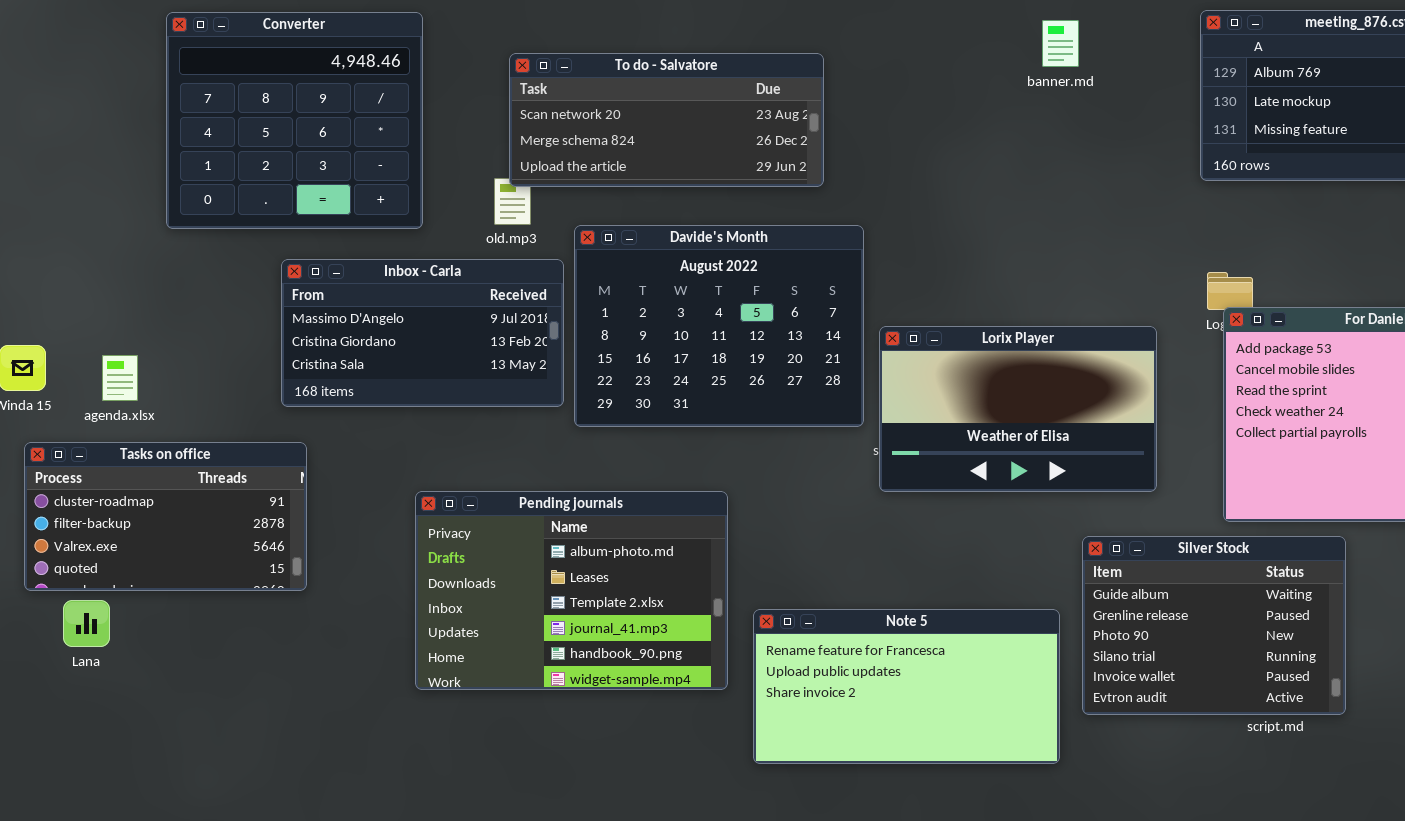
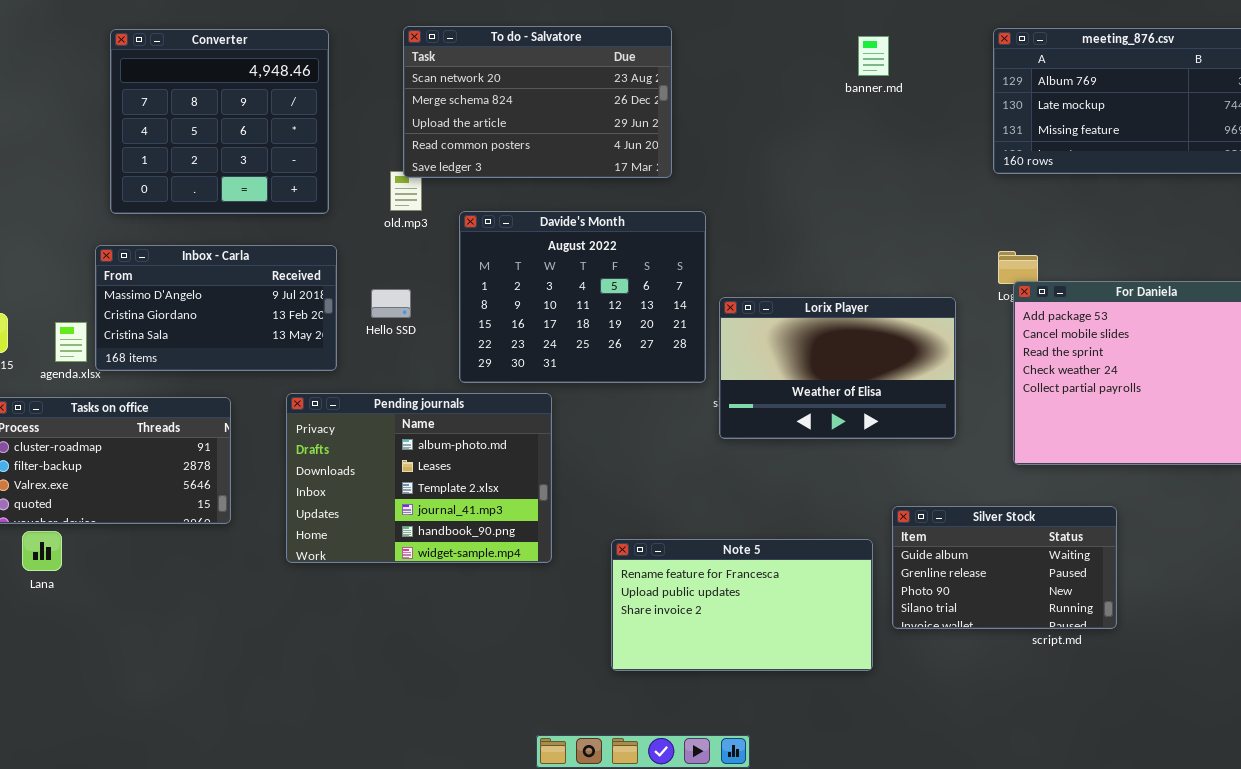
To do - Salvatore: [509,53,824,187] -> [403,26,672,178], resized
Inbox - Carla: [281,259,564,407] -> [95,245,337,371], moved
Pending journals: [415,491,728,690] -> [286,393,552,563], moved
Silver Stock: [1082,536,1346,715] -> [892,506,1117,629], resized

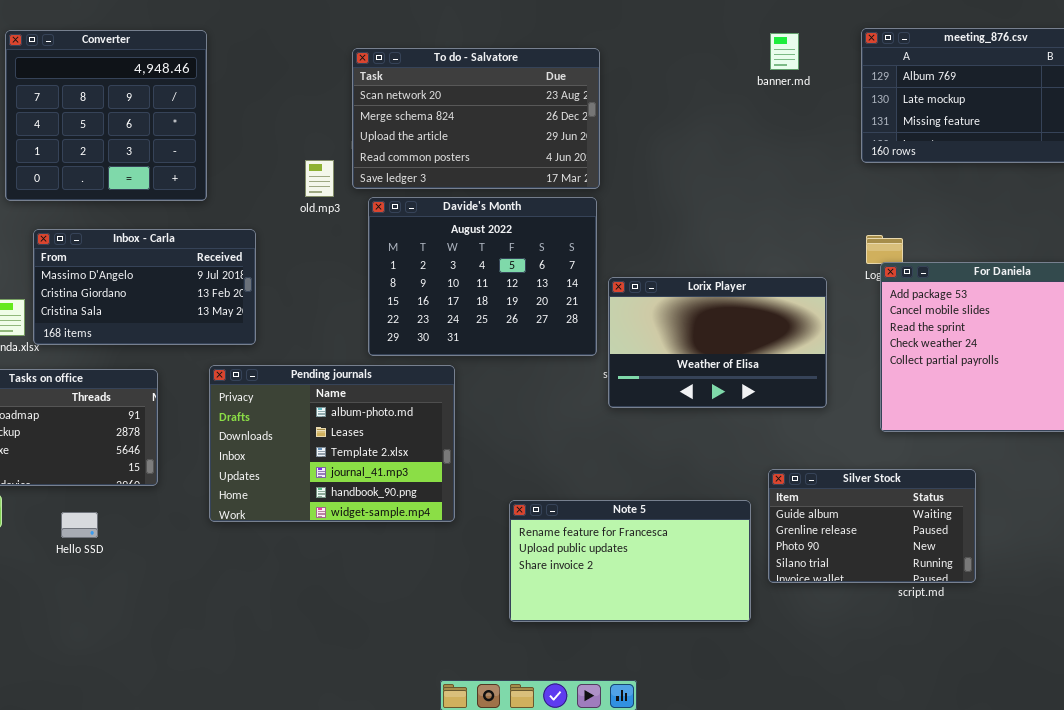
To do - Salvatore: [403,26,672,178] -> [352,48,600,189], moved
Converter: [110,29,329,214] -> [5,30,207,201], moved
banner.md: [858,36,889,76] -> [770,33,799,70], moved
Hello SSD: [371,289,411,318] -> [61,512,98,538], moved

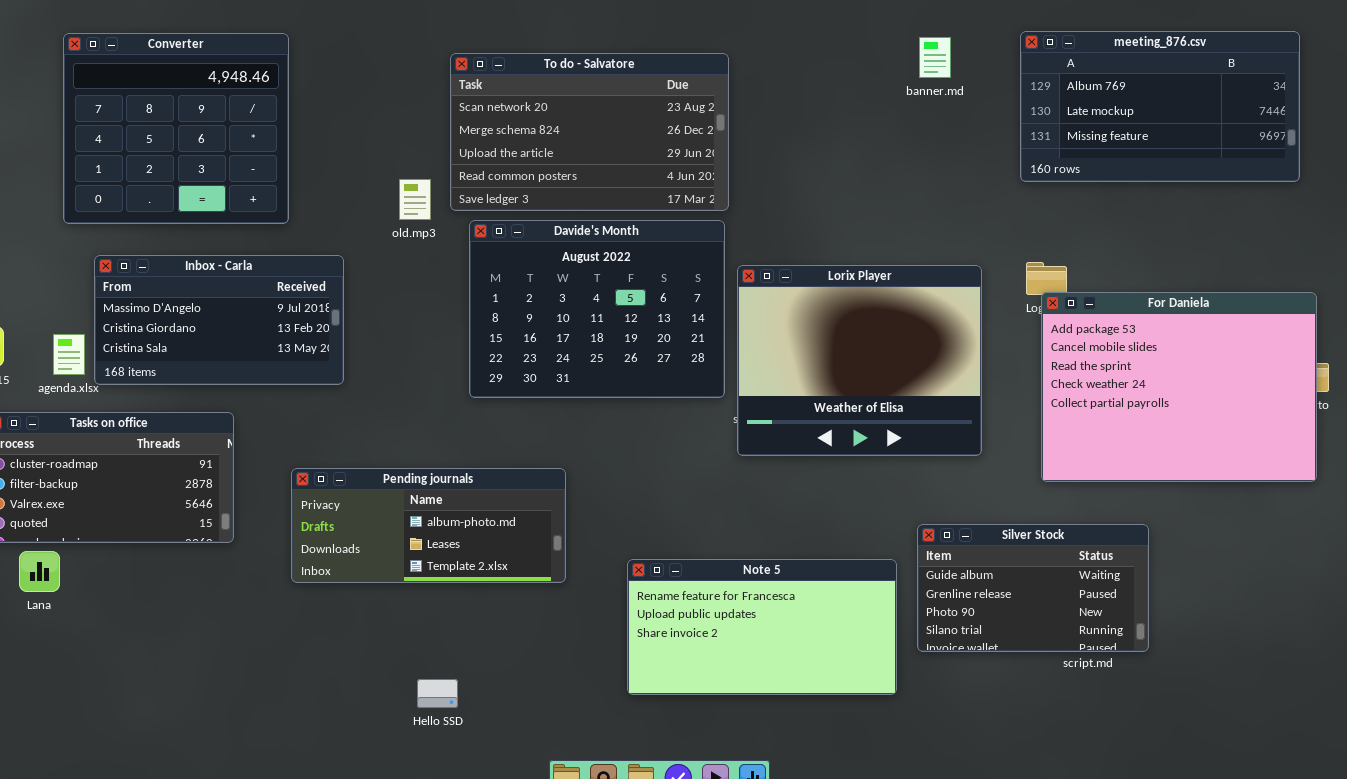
Lorix Player: [608,277,827,408] -> [737,265,982,456], resized
Pending journals: [209,365,455,522] -> [291,468,566,583], resized
Hello SSD: [61,512,98,538] -> [417,679,458,708], moved

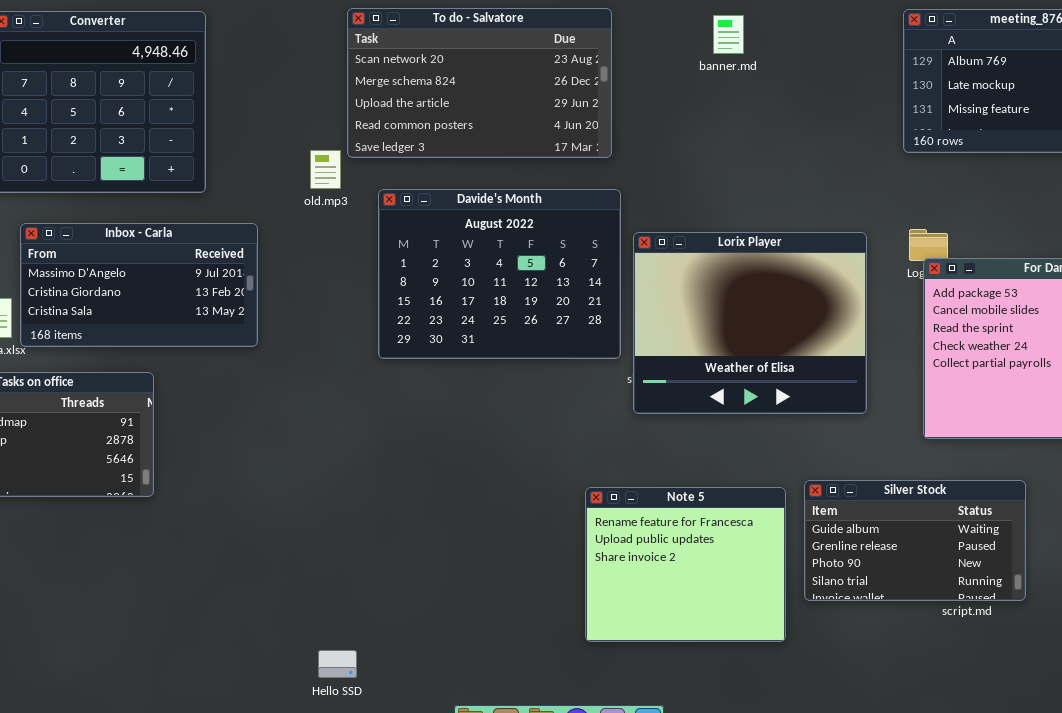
banner.md: [919,37,951,78] -> [713,15,744,54], moved
To do - Salvatore: [450,53,729,211] -> [347,8,612,158], moved
Pending journals: [291,468,566,583] -> none, closed
Note 5: [627,559,897,695] -> [585,487,786,642], resized
Hello SSD: [417,679,458,708] -> [318,650,357,678], moved

